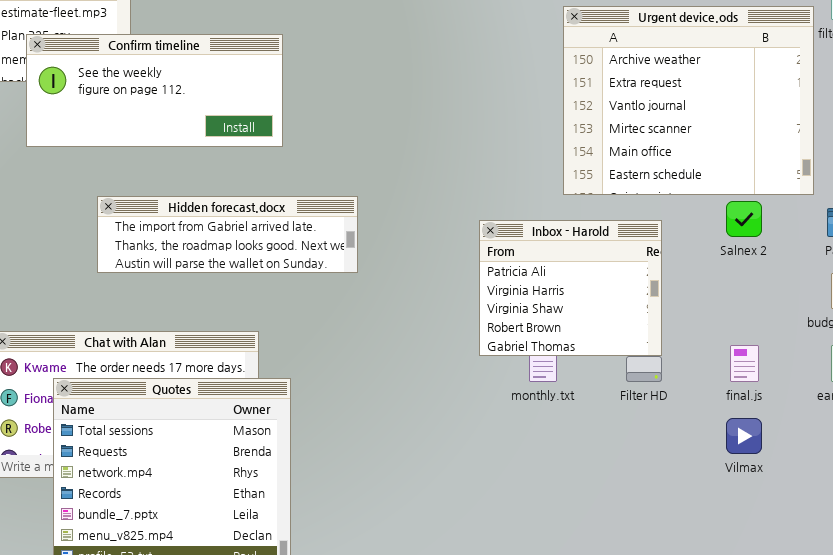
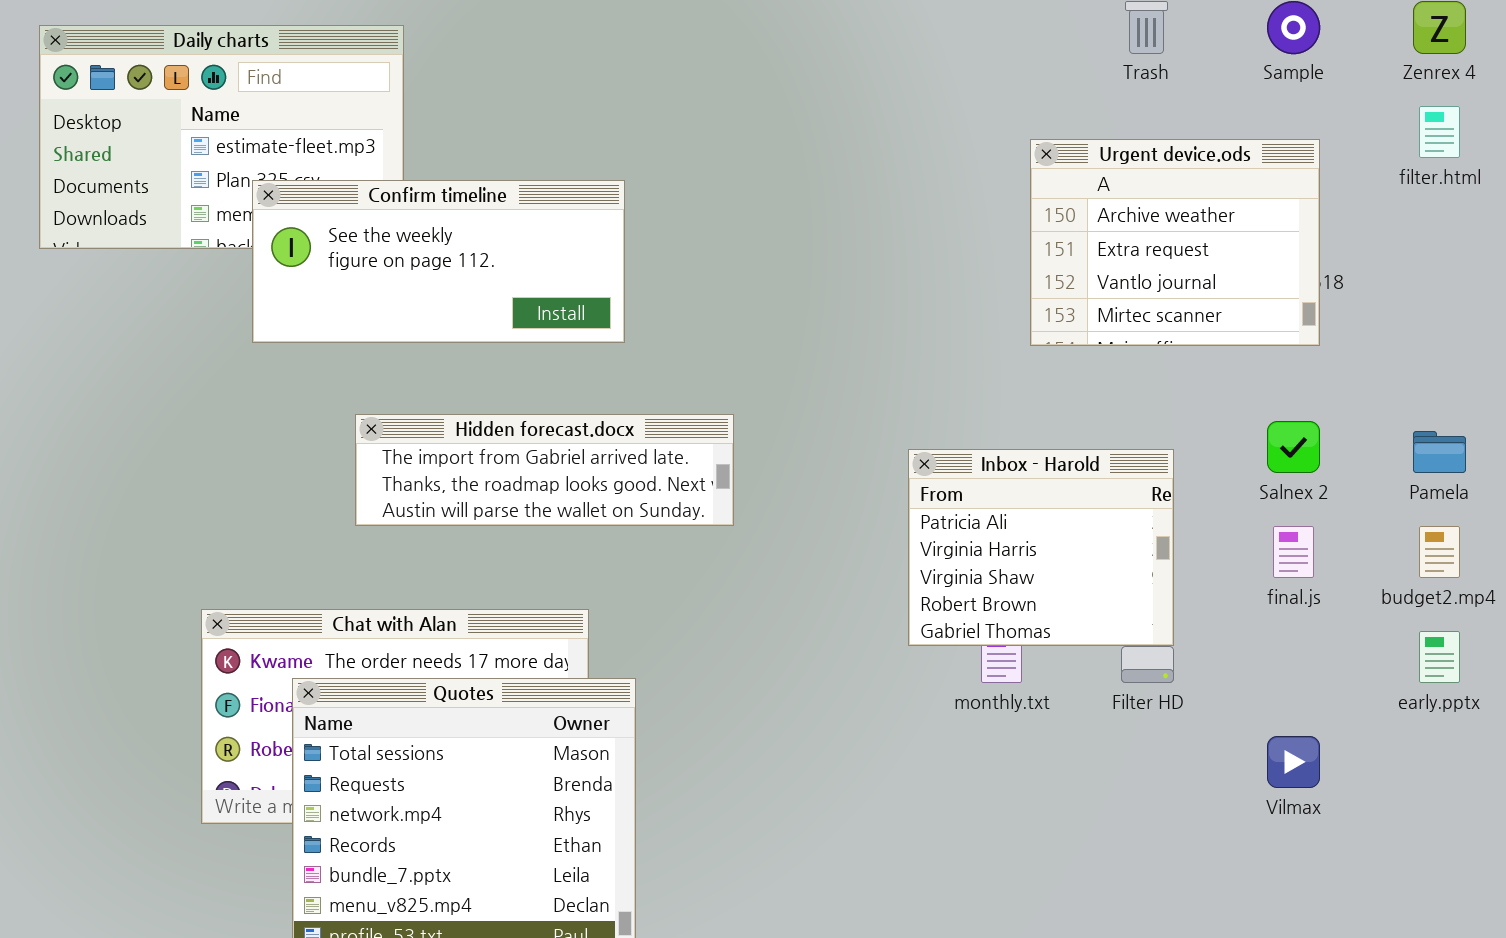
Urgent device.ods: [563,6,814,195] -> [1030,139,1320,346], resized
final.js: [730,345,759,382] -> [1273,526,1314,578], moved

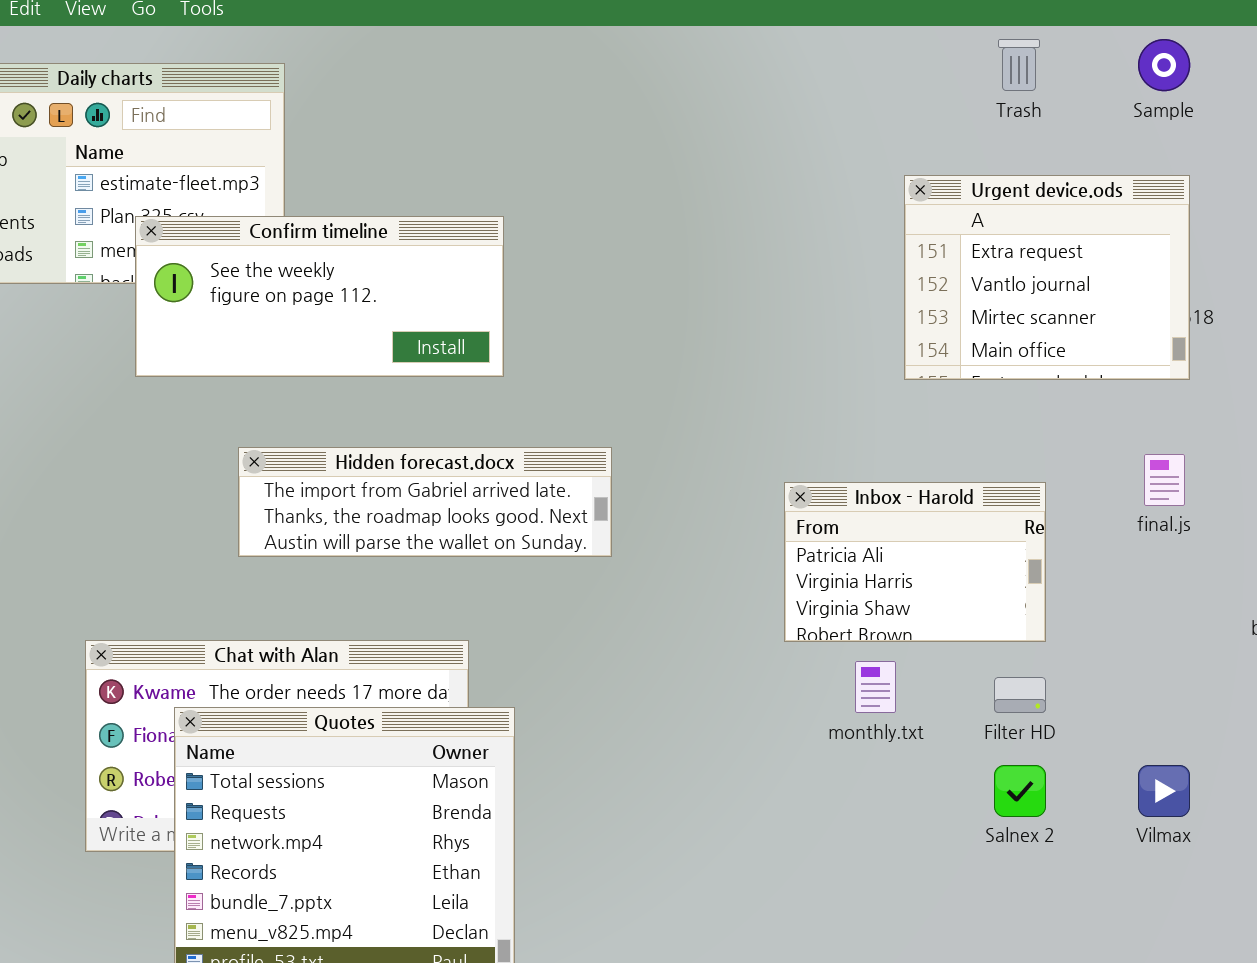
Urgent device.ods: [1030,139,1320,346] -> [904,175,1190,380], scrolled down 1 row
Salnex 2: [1267,421,1320,473] -> [994,765,1046,817], moved
Inbox - Harold: [908,449,1174,646] -> [784,482,1046,642], resized
final.js: [1273,526,1314,578] -> [1144,454,1185,506], moved

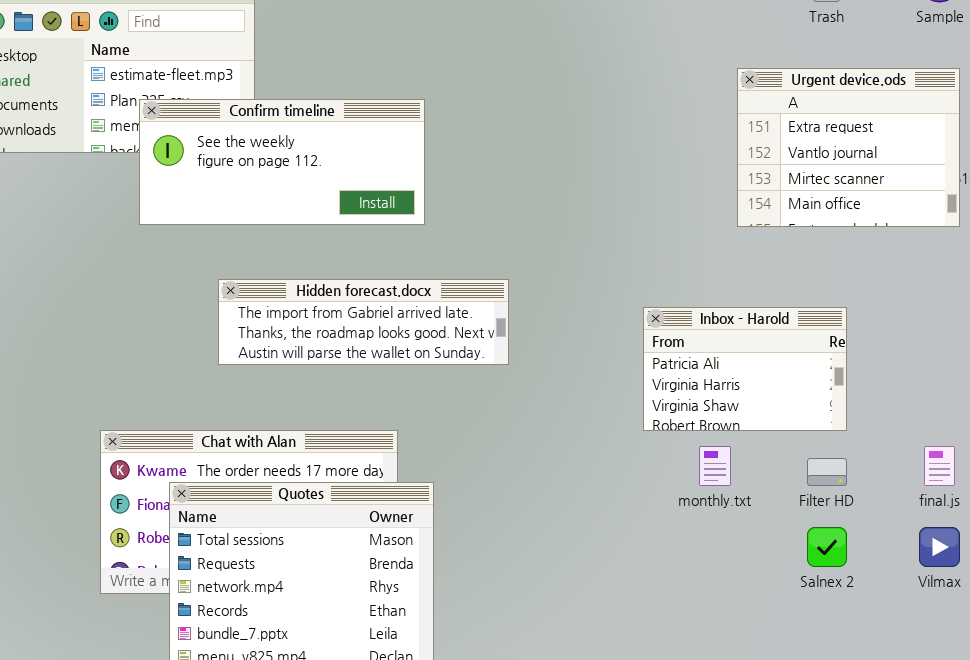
final.js: [1144,454,1185,506] -> [924,446,955,486], moved

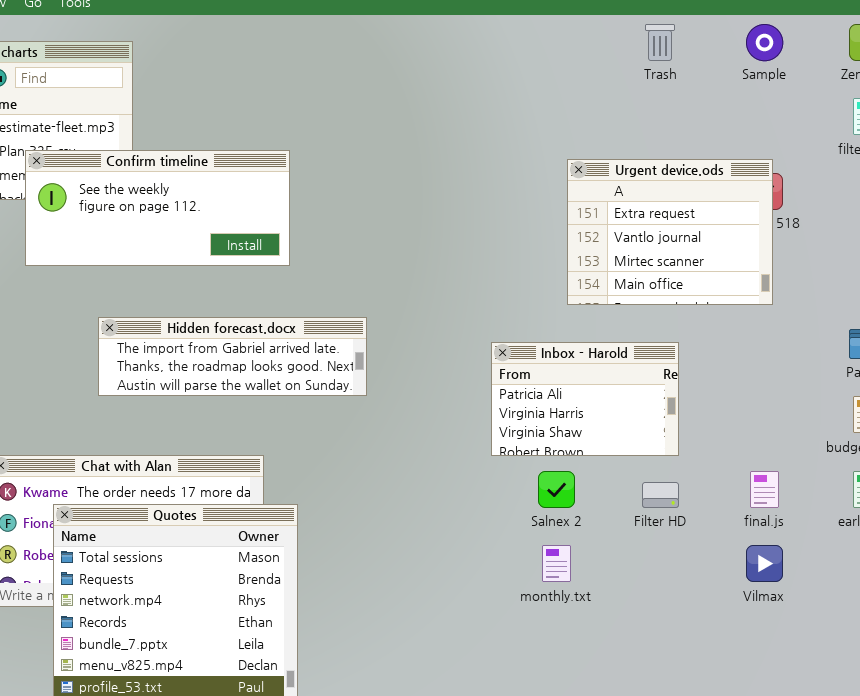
Urgent device.ods: [737,68,960,227] -> [567,159,773,305], moved
monthly.txt: [699,446,731,486] -> [542,545,571,582], moved
Salnex 2: [807,527,847,567] -> [538,471,575,508], moved

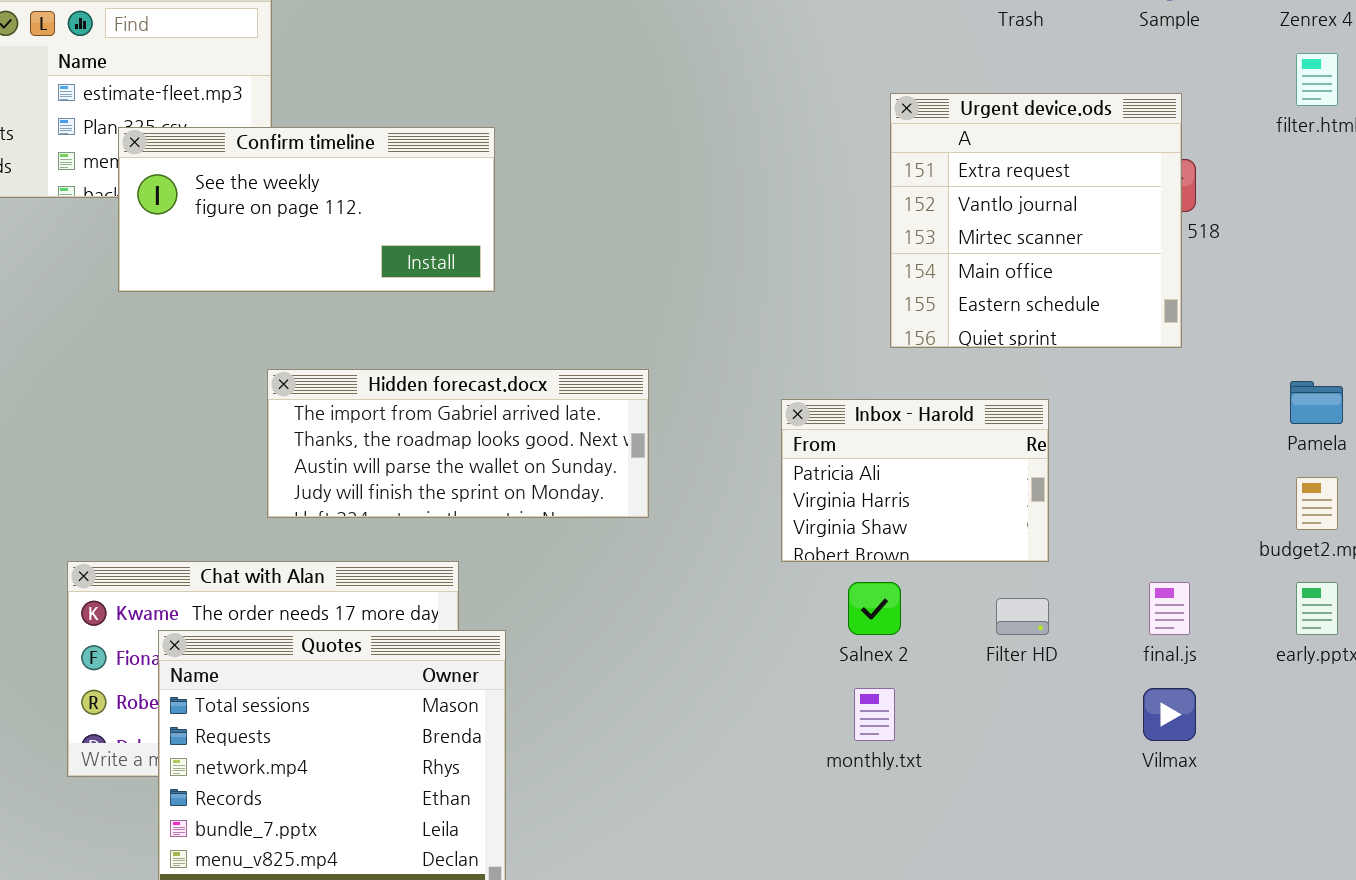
Urgent device.ods: [567,159,773,305] -> [890,93,1182,348], resized
Hidden forecast.docx: [98,317,367,396] -> [267,369,649,518], moved, resized

